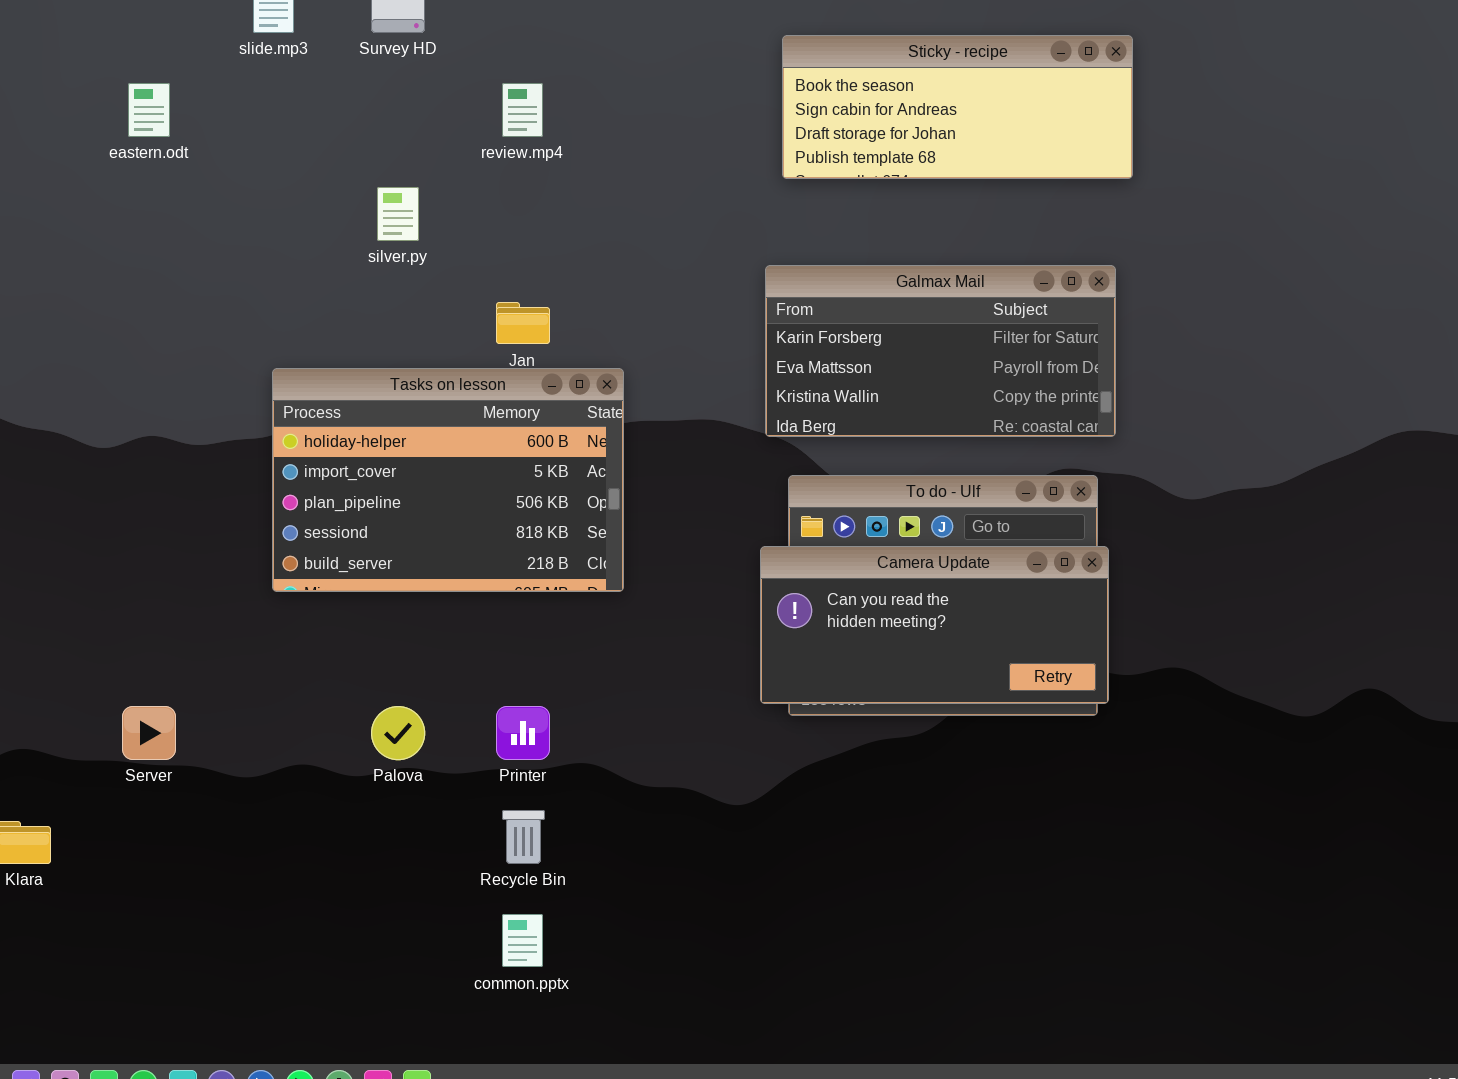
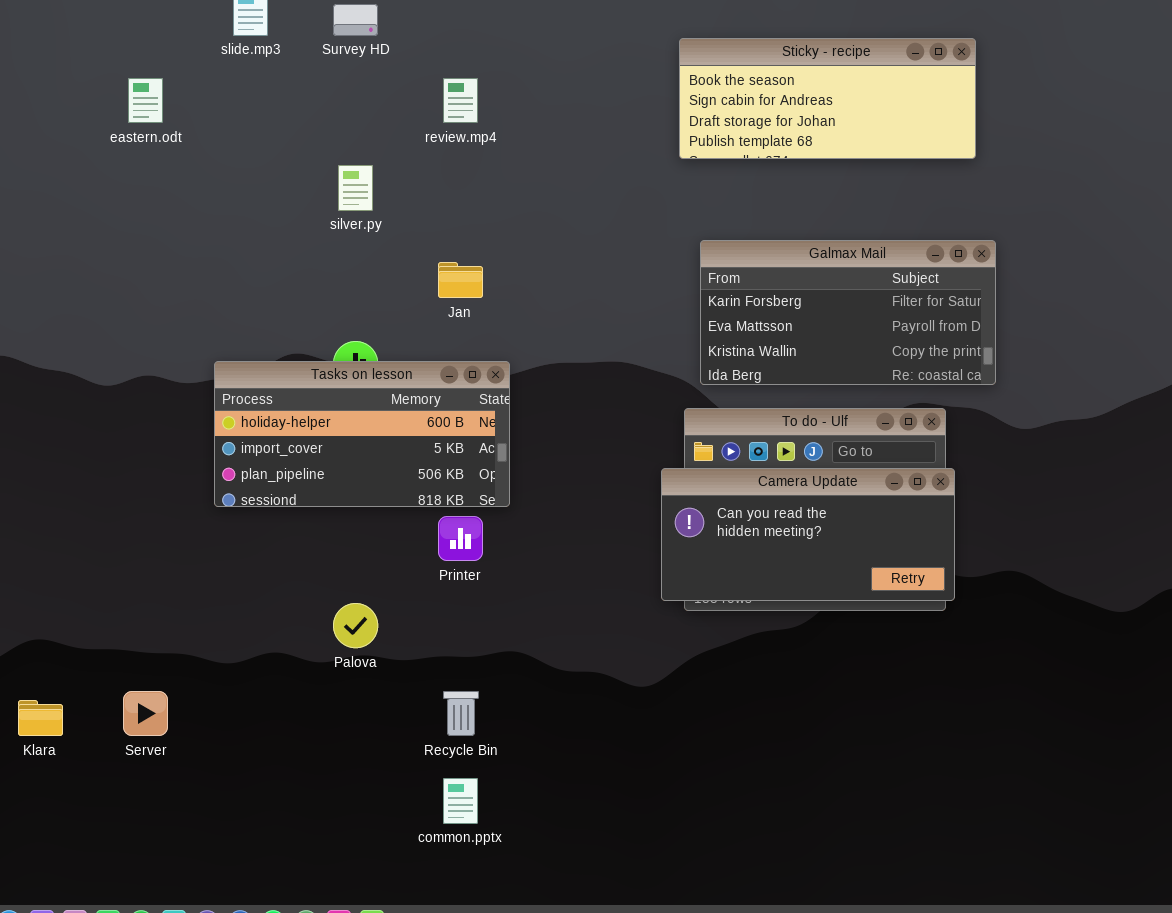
Galmax Mail: [765,265,1116,437] -> [700,240,996,385], moved
Tasks on lesson: [272,368,624,592] -> [214,361,510,507], moved, resized
Server: [122,706,176,760] -> [123,691,168,736], moved
Printer: [496,706,550,760] -> [438,516,483,561], moved

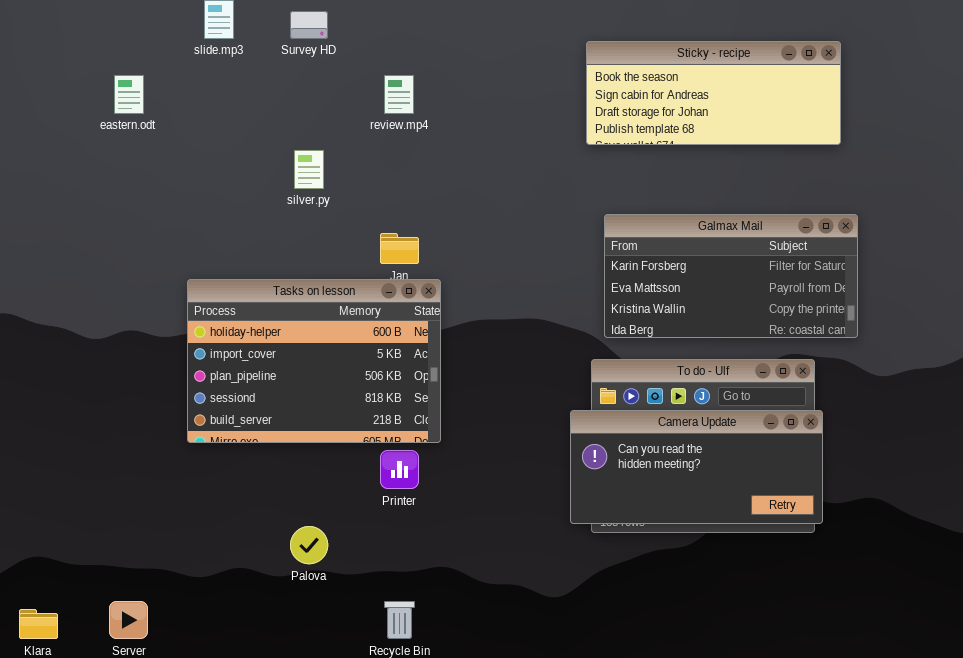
Tasks on lesson: [214,361,510,507] -> [187,279,441,443], resized

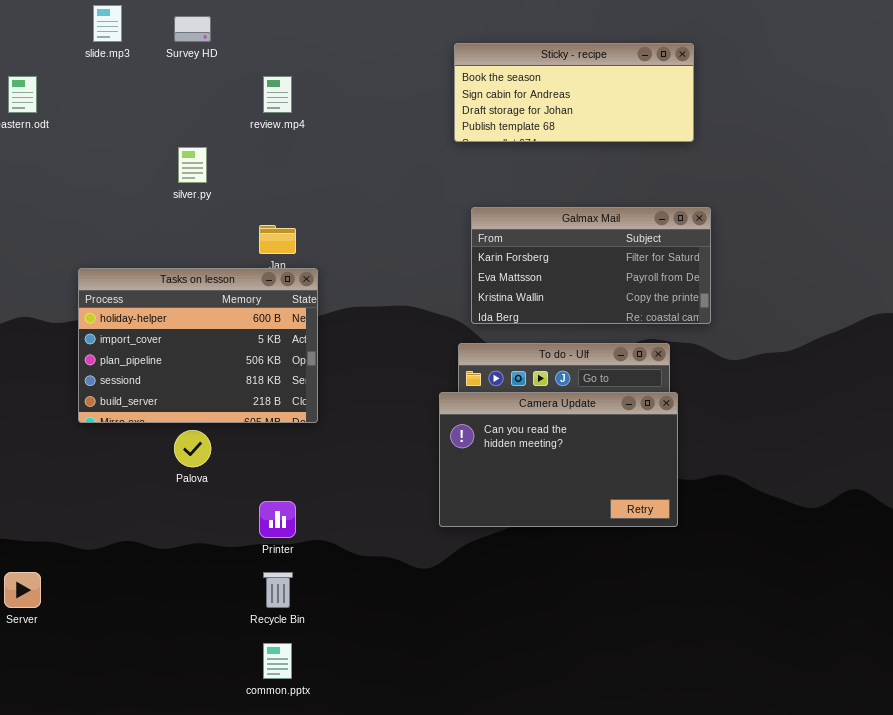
Camera Update: [570,410,823,524] -> [439,392,678,527], resized
Printer: [380,450,419,489] -> [259,501,296,538], moved
Palova: [290,526,328,564] -> [174,430,211,467], moved

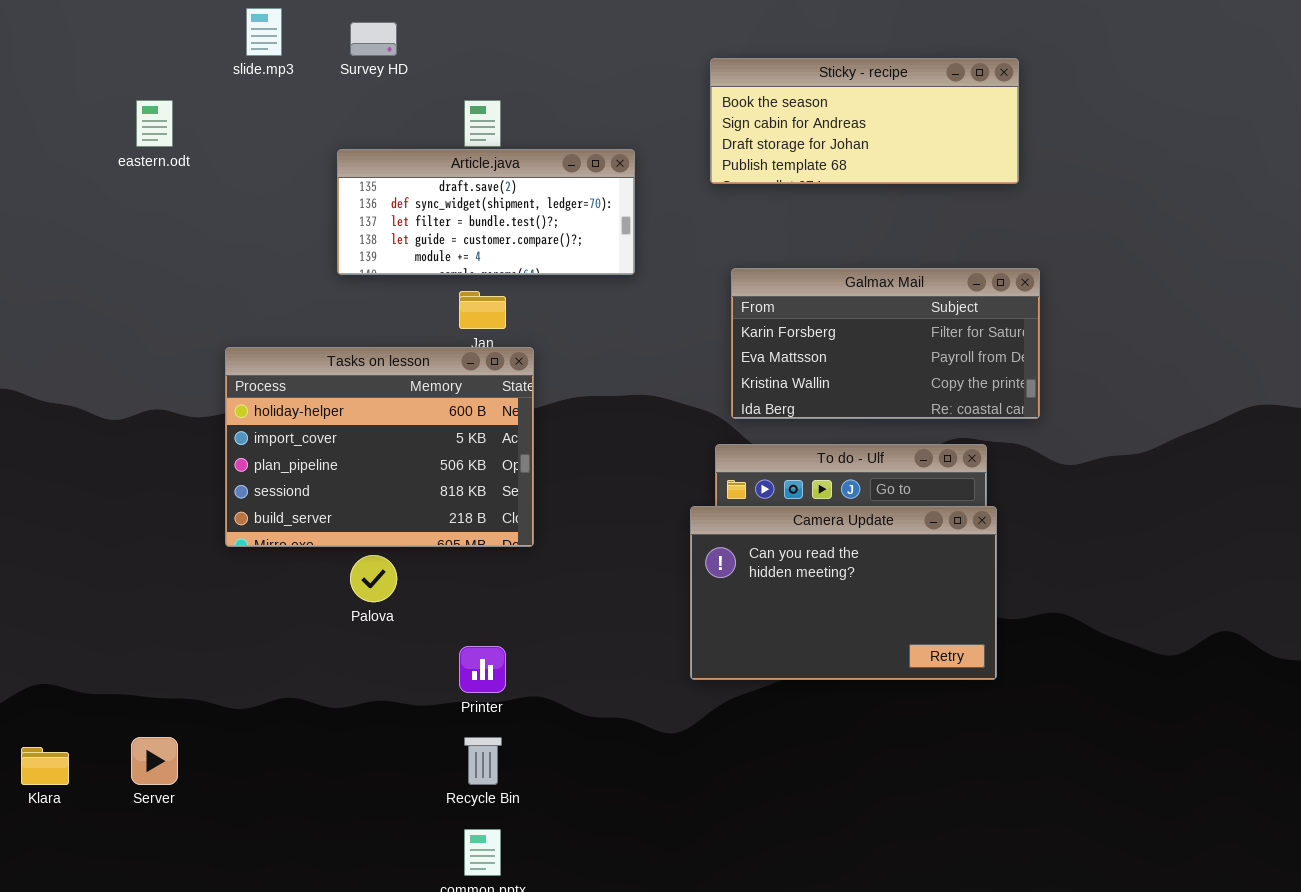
Article.java: none -> [337,149,635,275], opened

